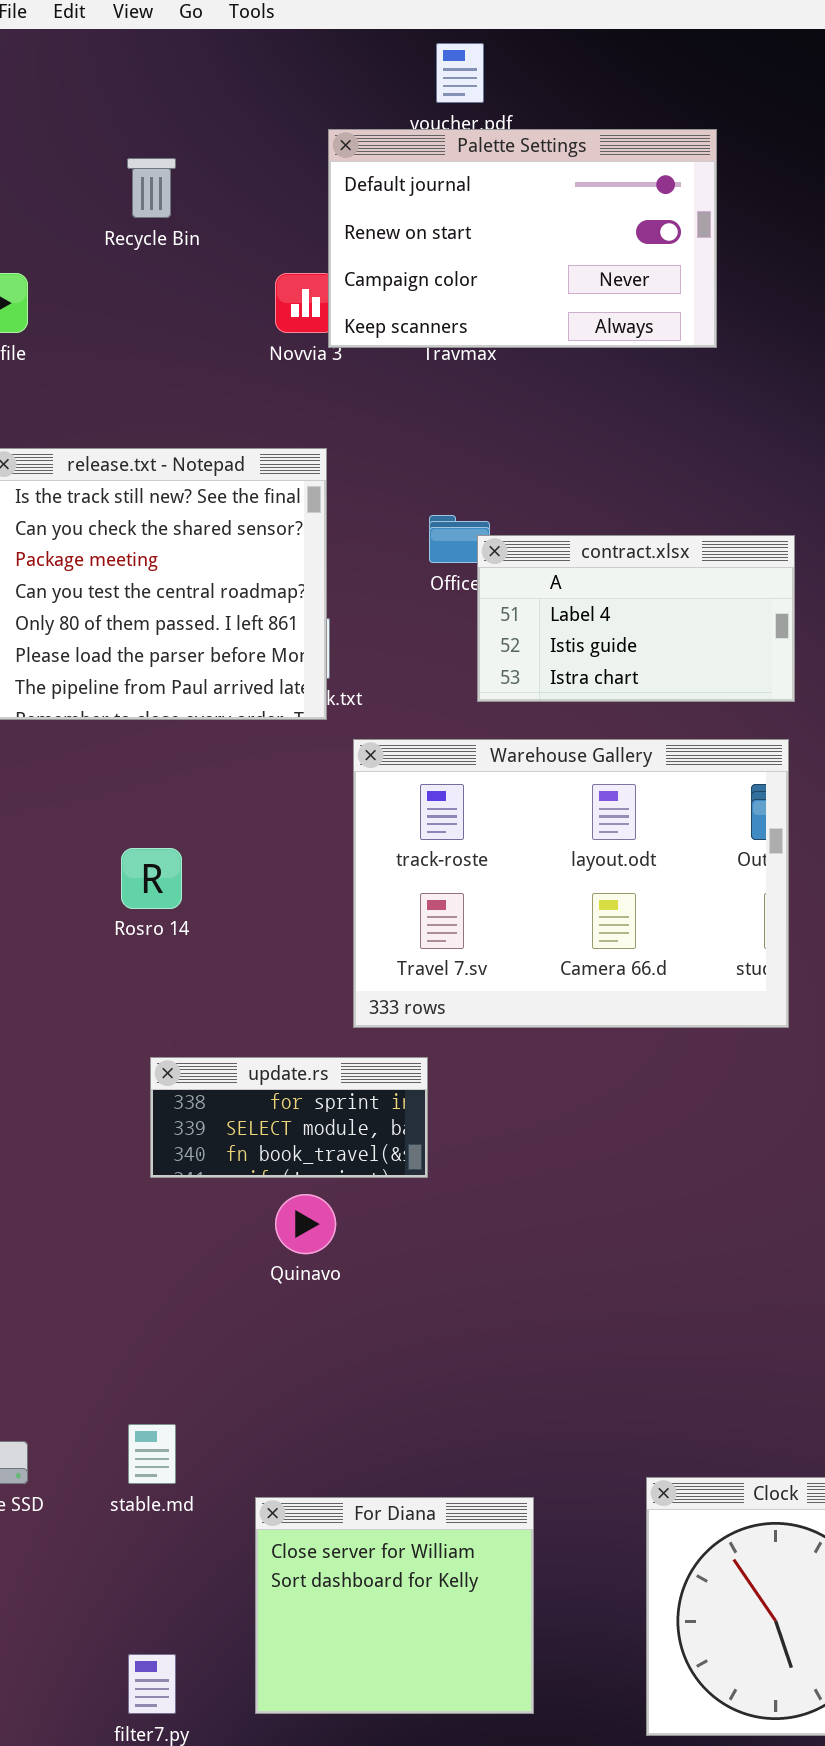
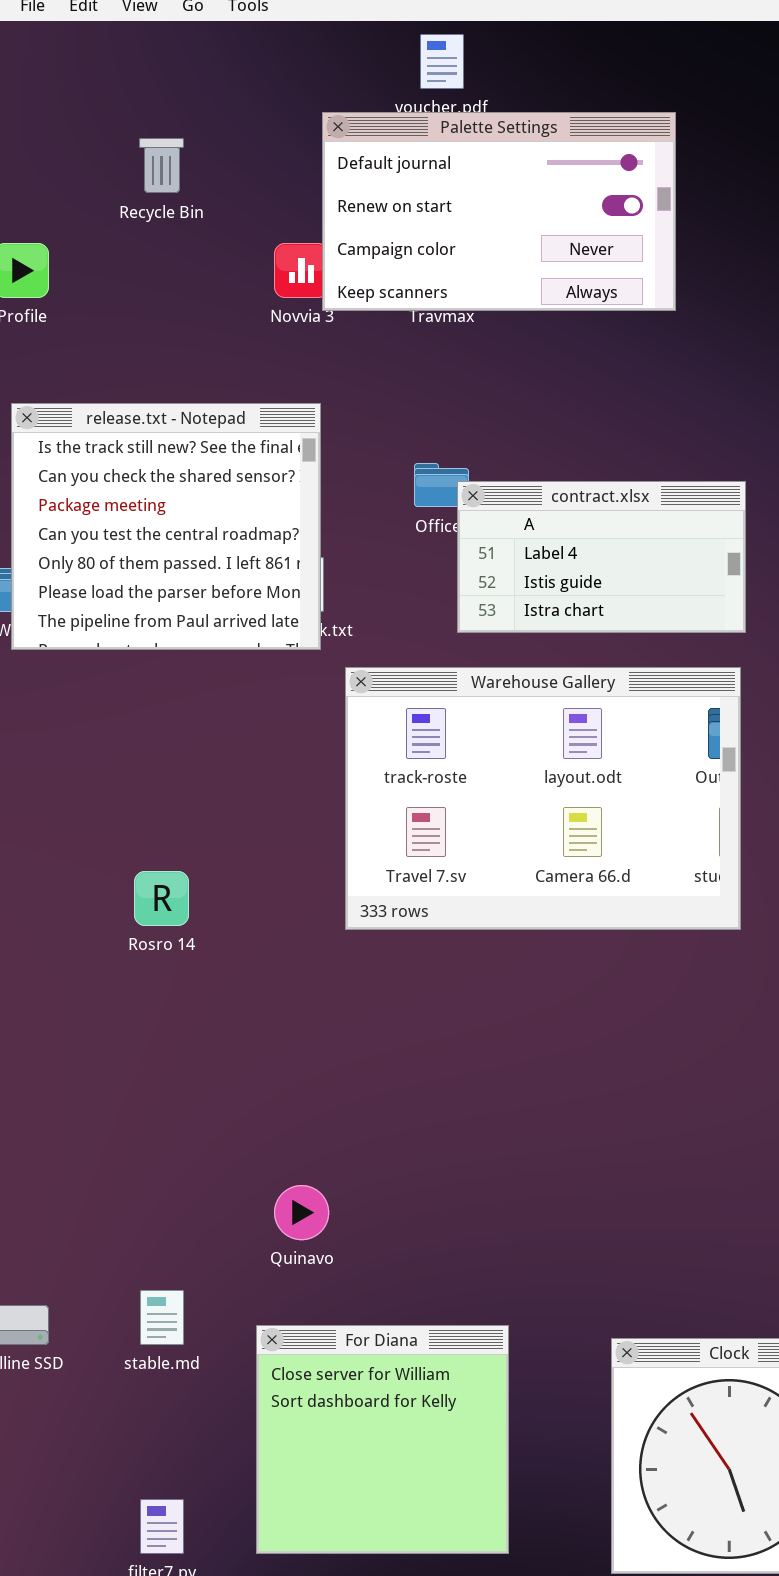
Rosro 14: [121,848,182,909] -> [134,871,189,926], moved
update.rs: [150,1057,428,1178] -> none, closed
Quinavo: [275,1194,336,1254] -> [274,1185,329,1240], moved
For Diana: [255,1497,534,1714] -> [256,1325,509,1554], resized

